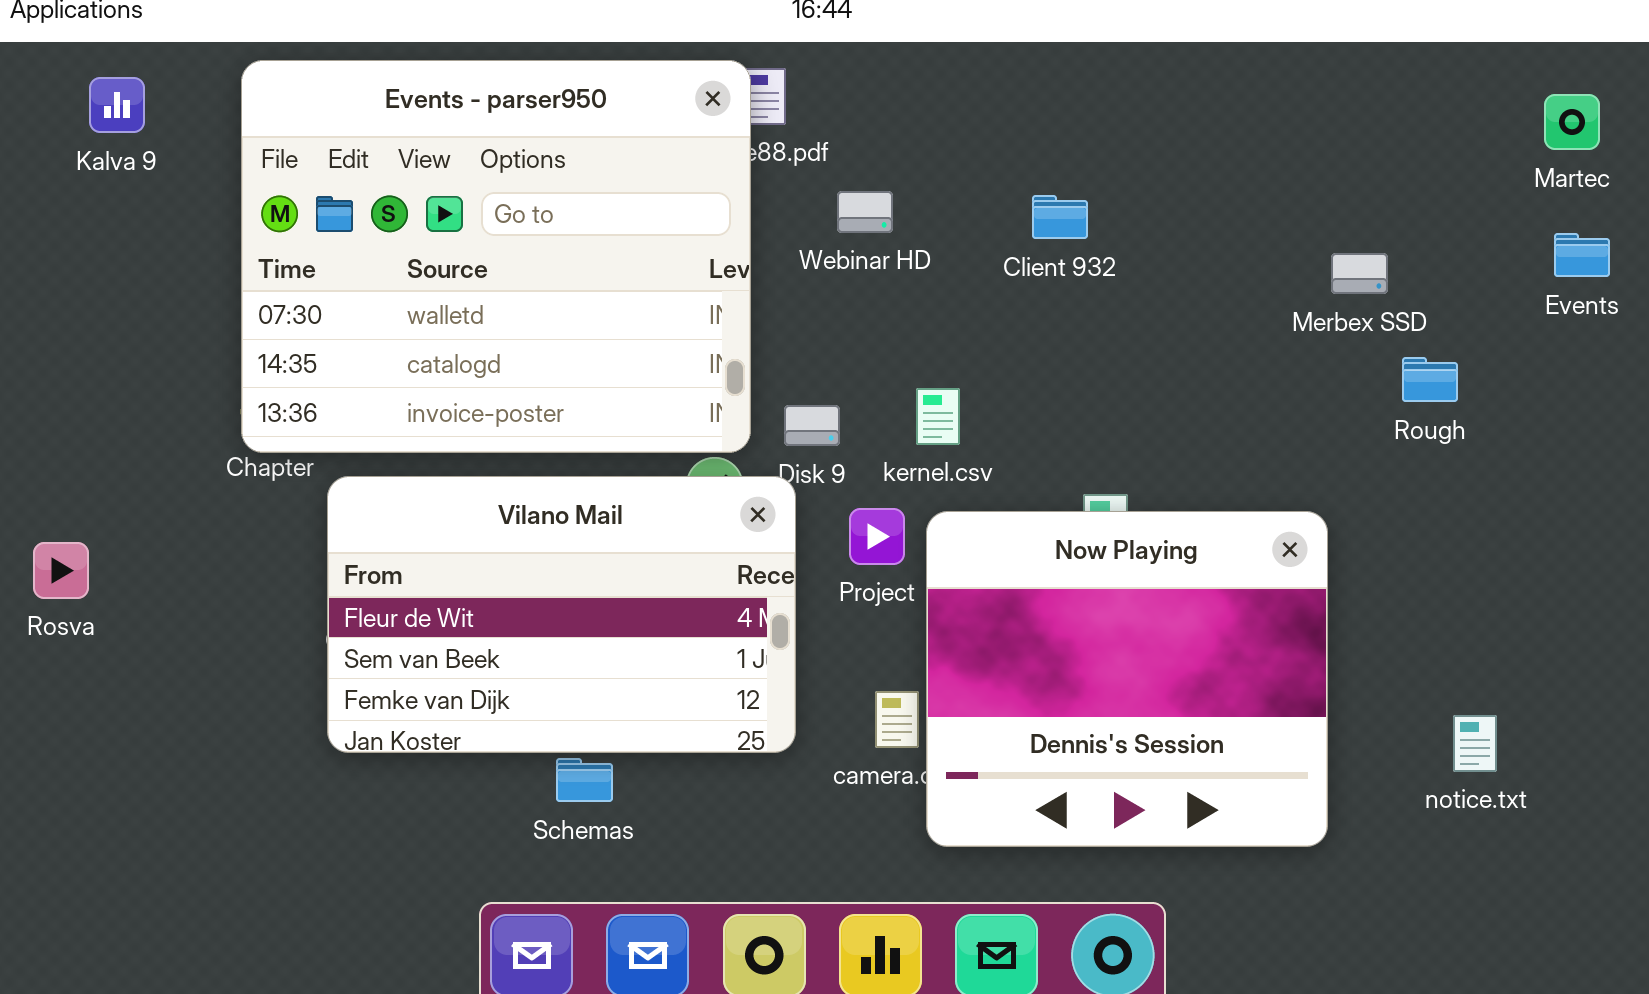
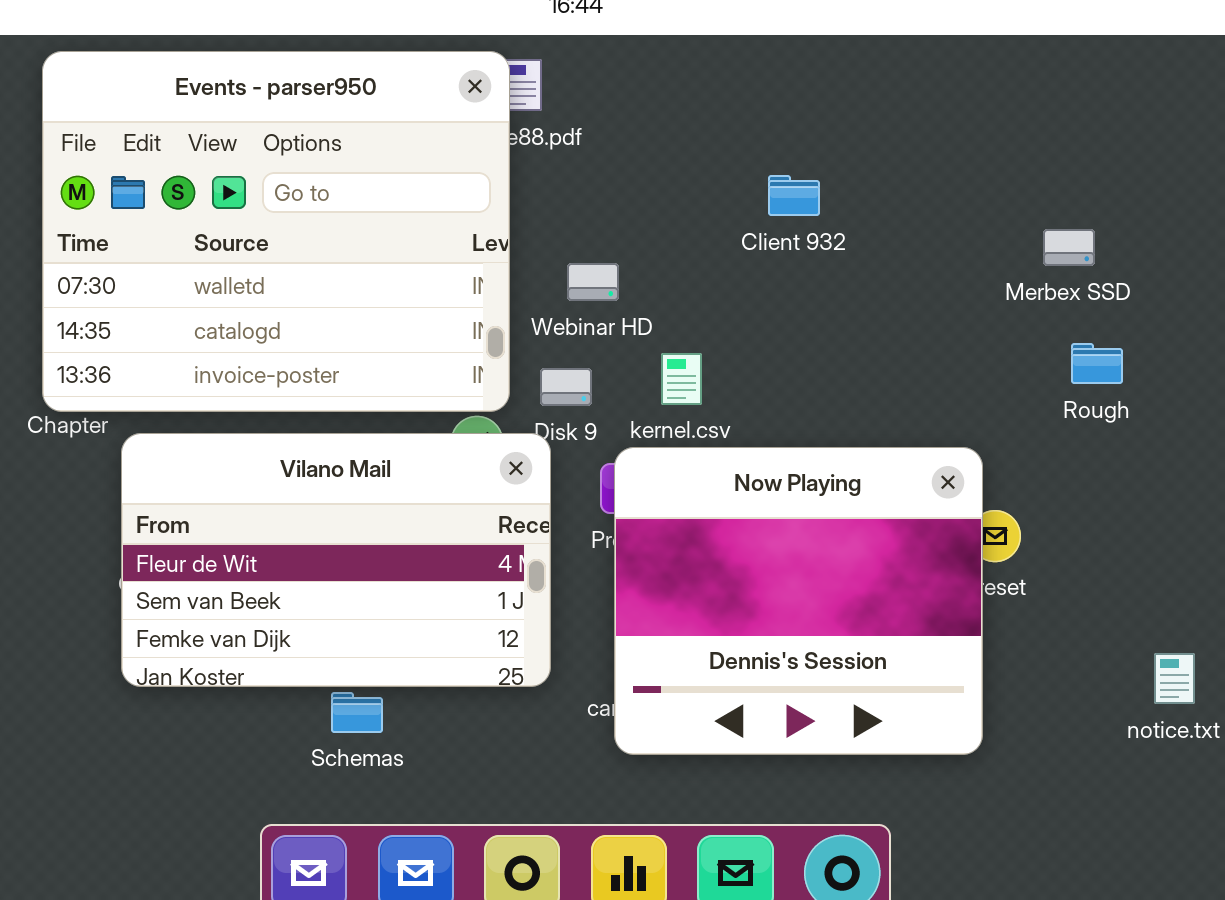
Webinar HD: [837,191,893,233] -> [567,263,619,301], moved
Rough: [1402,357,1458,402] -> [1071,343,1123,384], moved
Now Playing: [926,511,1328,847] -> [614,447,983,755], moved

